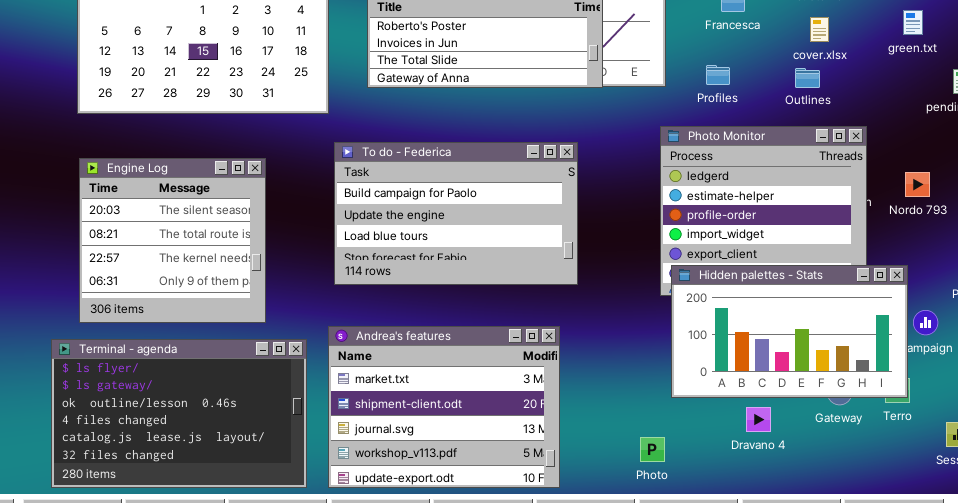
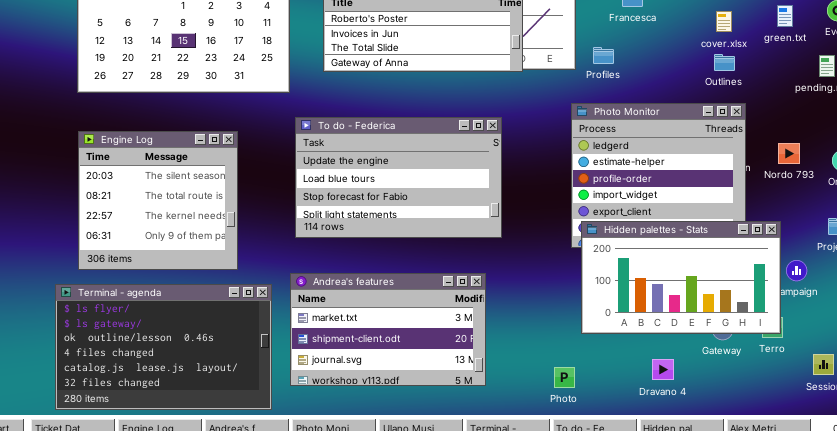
cover.xlsx: [810,17,829,42] -> [716,11,732,32], moved
Profiles: [706,65,730,85] -> [593,47,614,64], moved
Outlines: [795,68,820,88] -> [714,54,735,71], moved
To do - Federica: [334,142,578,285] -> [295,117,502,238], scrolled down 1 row
Andrea's features: [328,326,560,488] -> [290,273,486,386], resized
Dravano 4: [746,407,771,432] -> [652,359,674,380], moved

